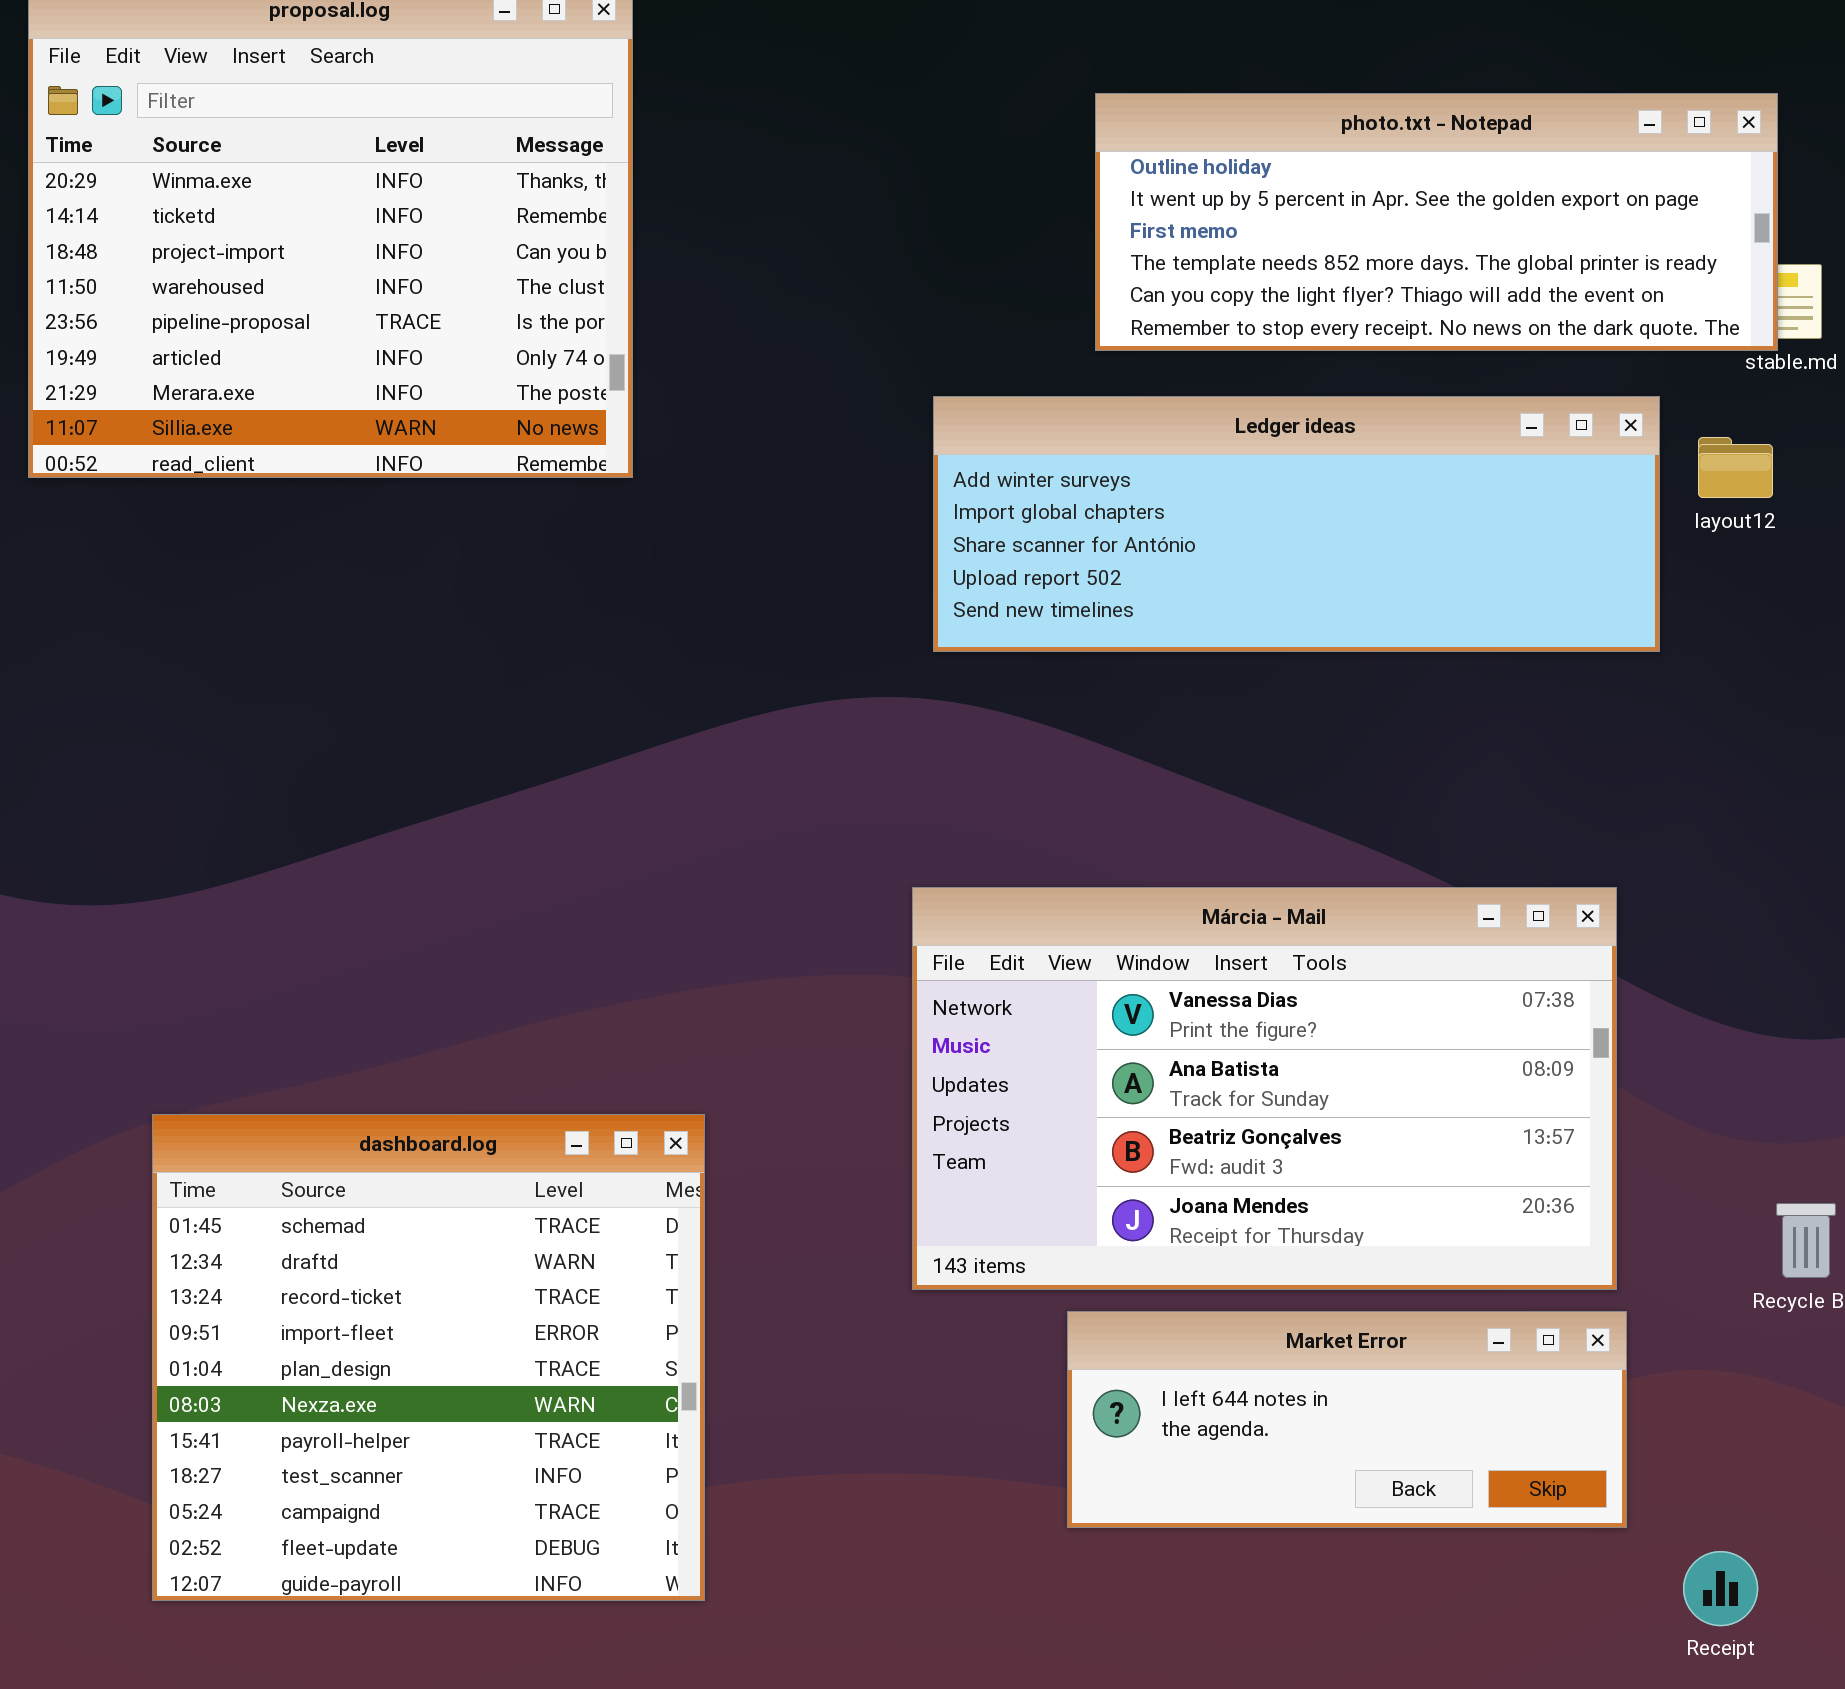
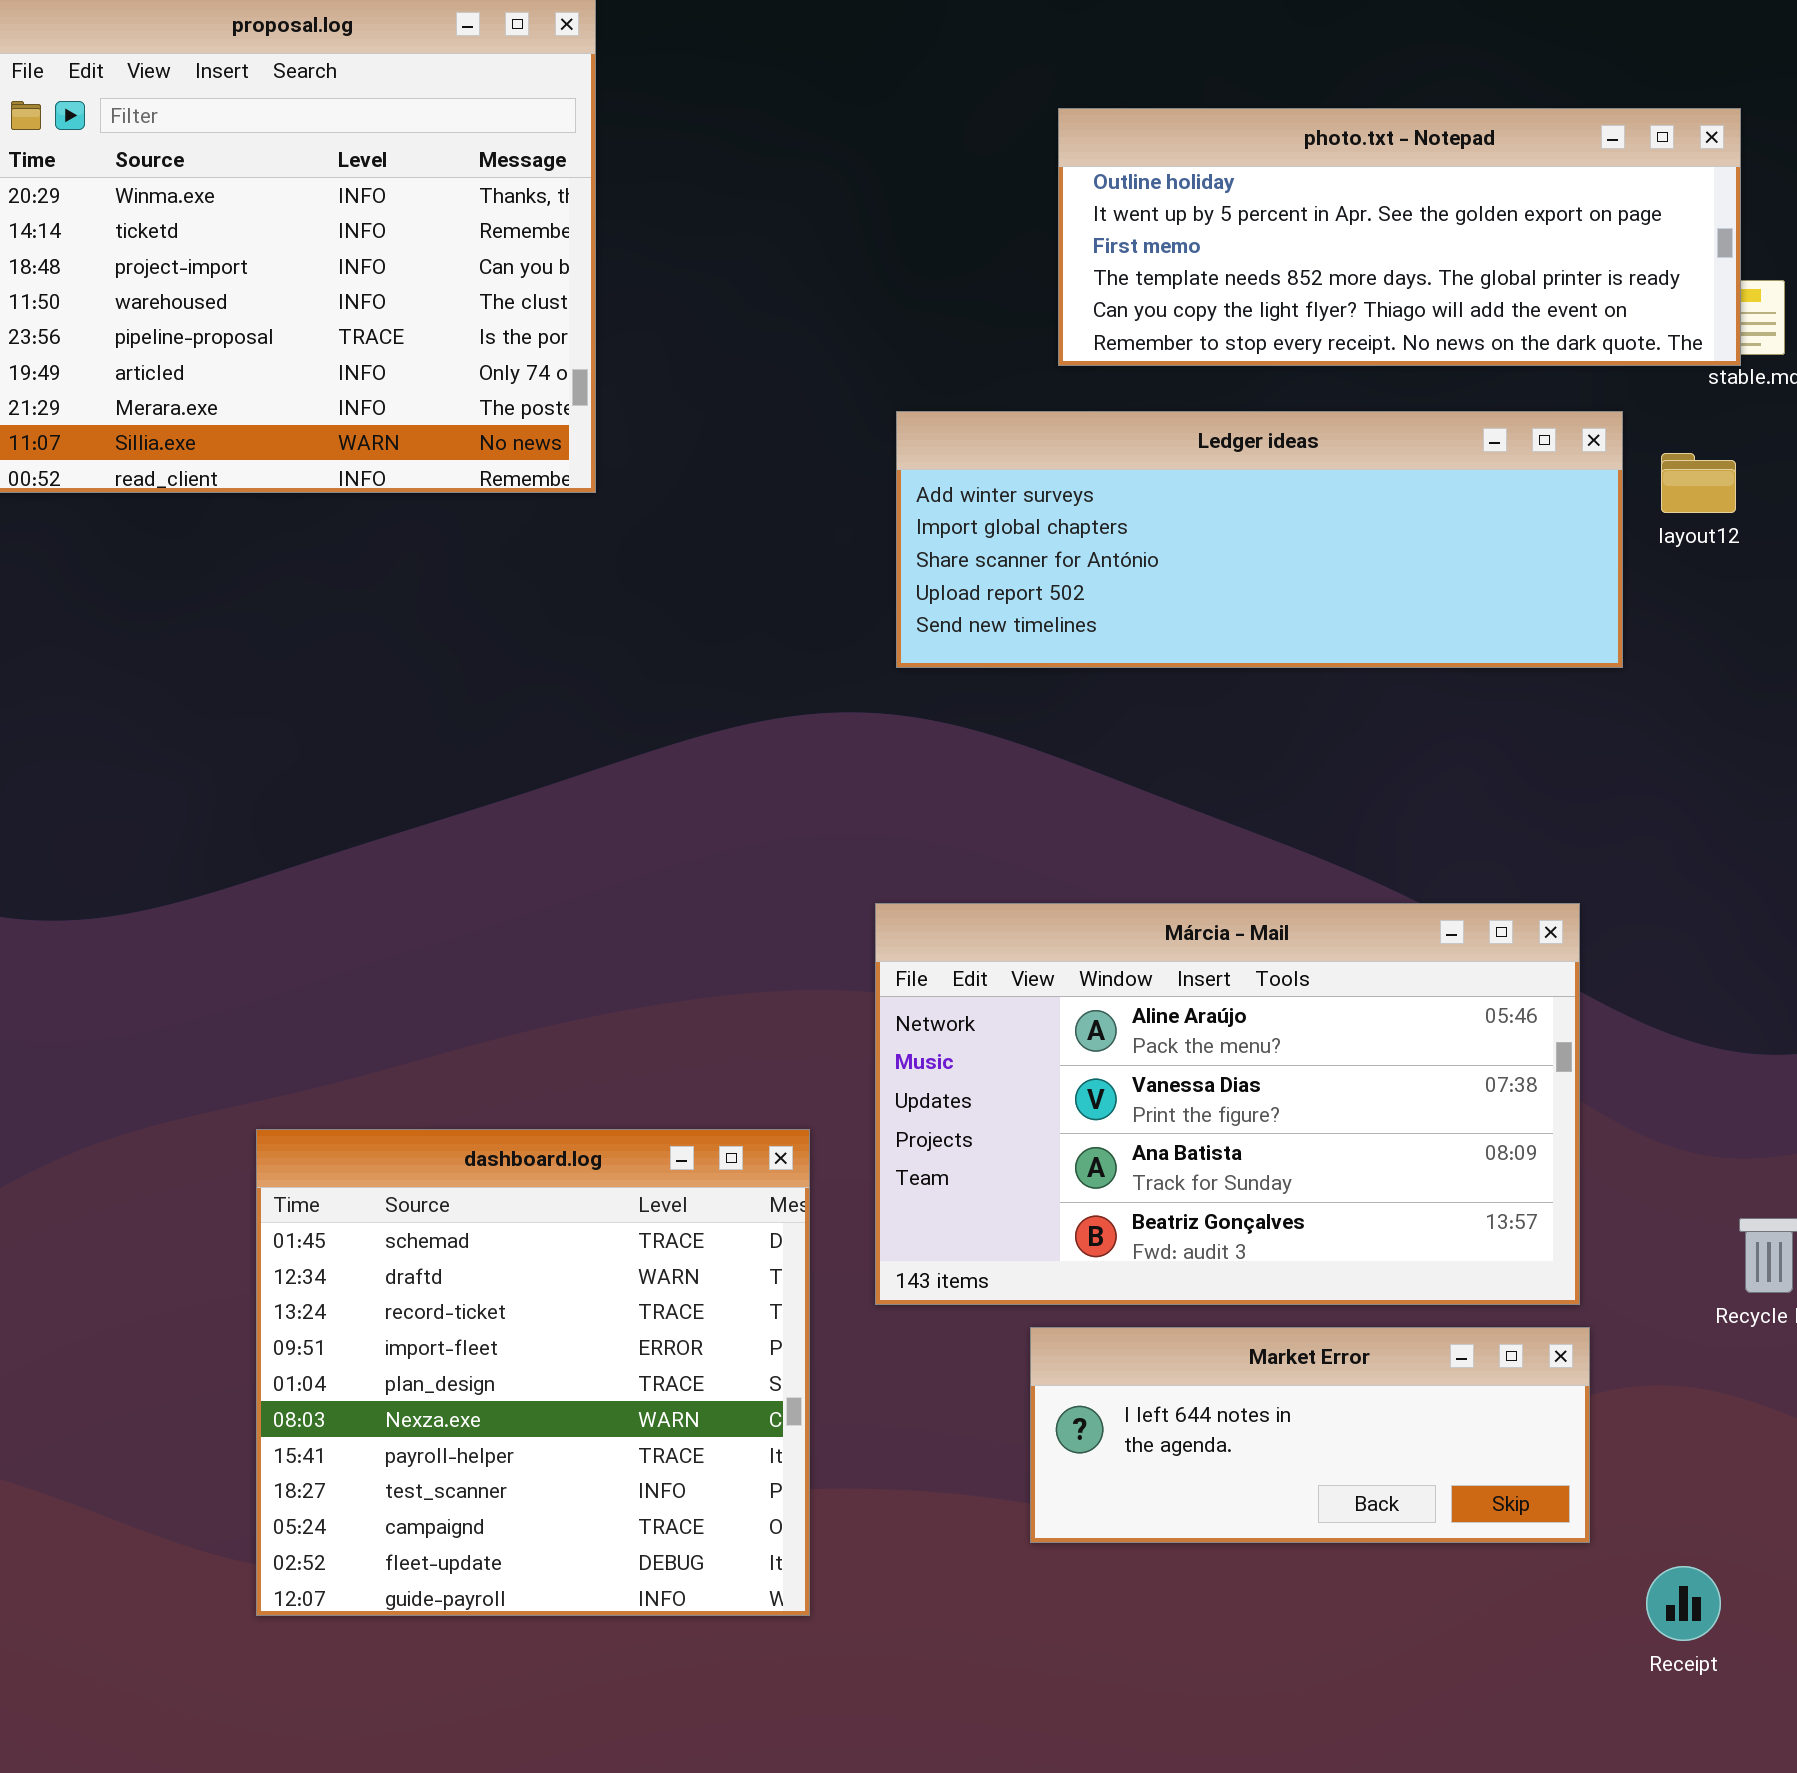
Márcia - Mail: [912,887,1617,1290] -> [875,903,1580,1305], scrolled up 1 row
dashboard.log: [152,1114,705,1601] -> [256,1129,810,1616], moved

